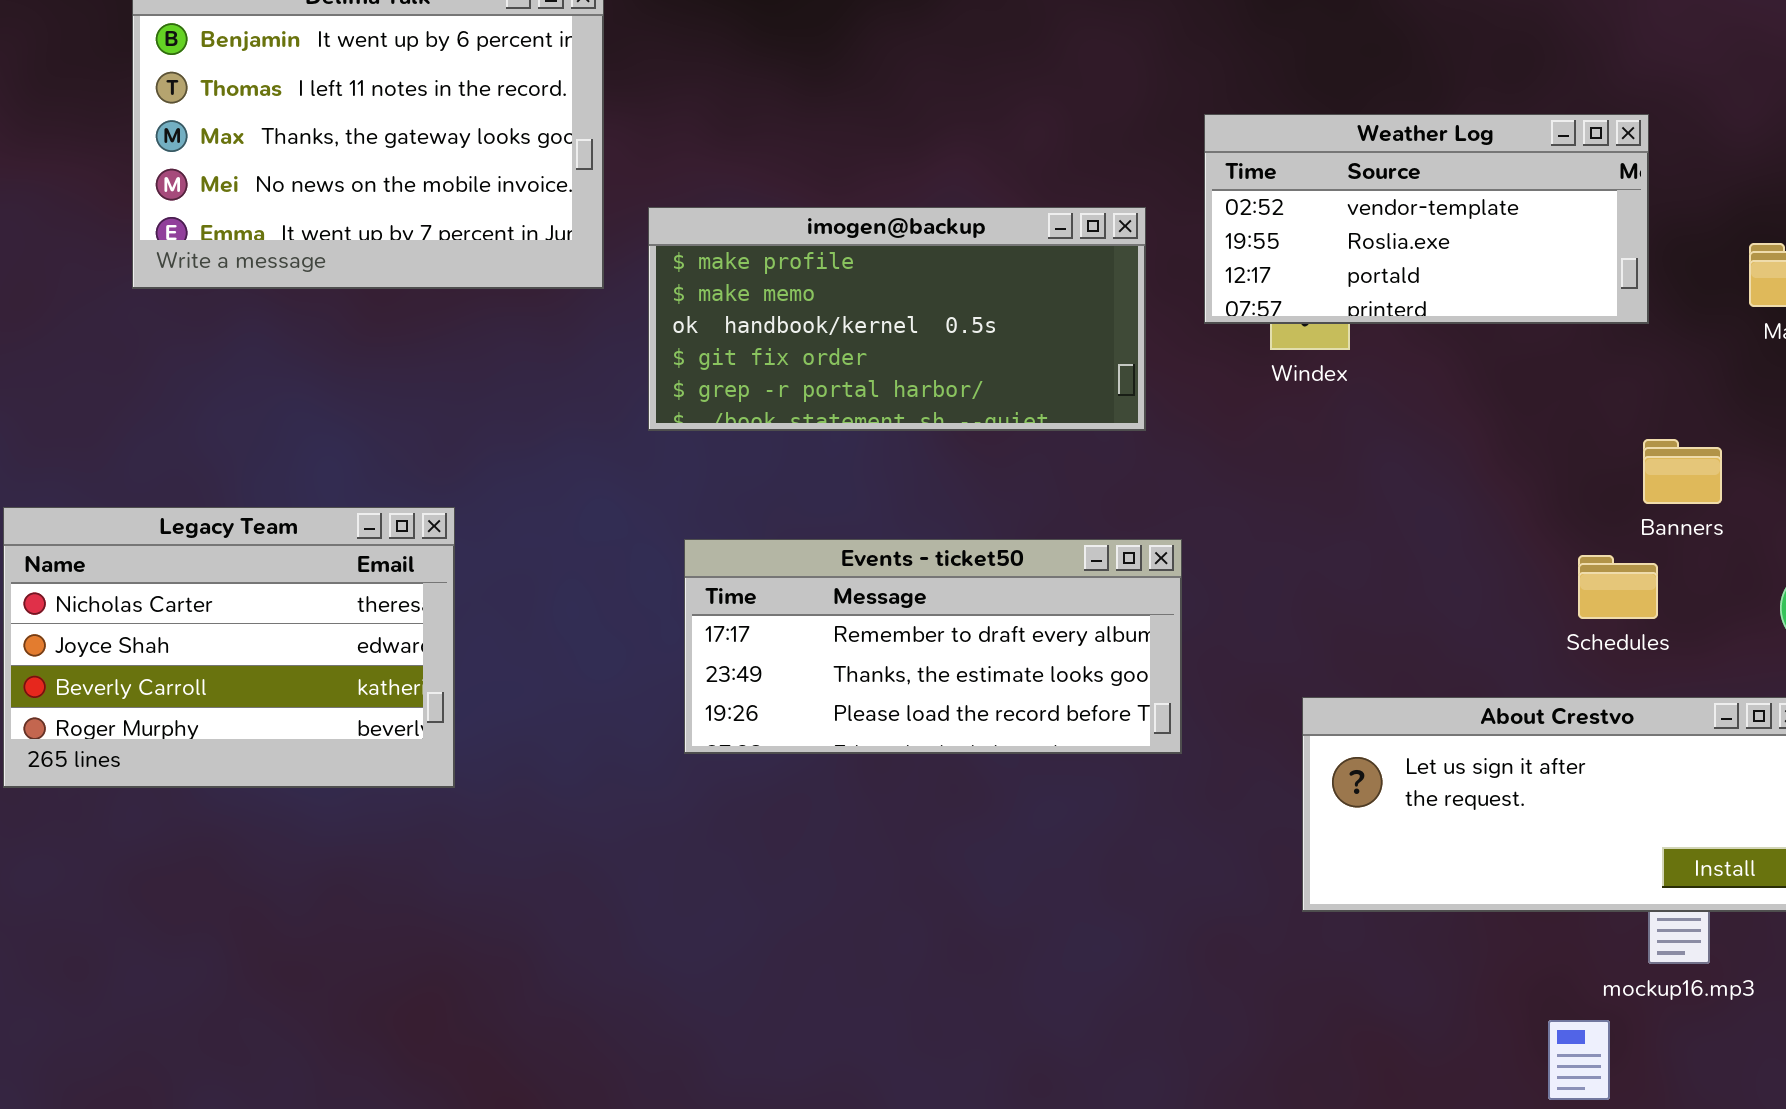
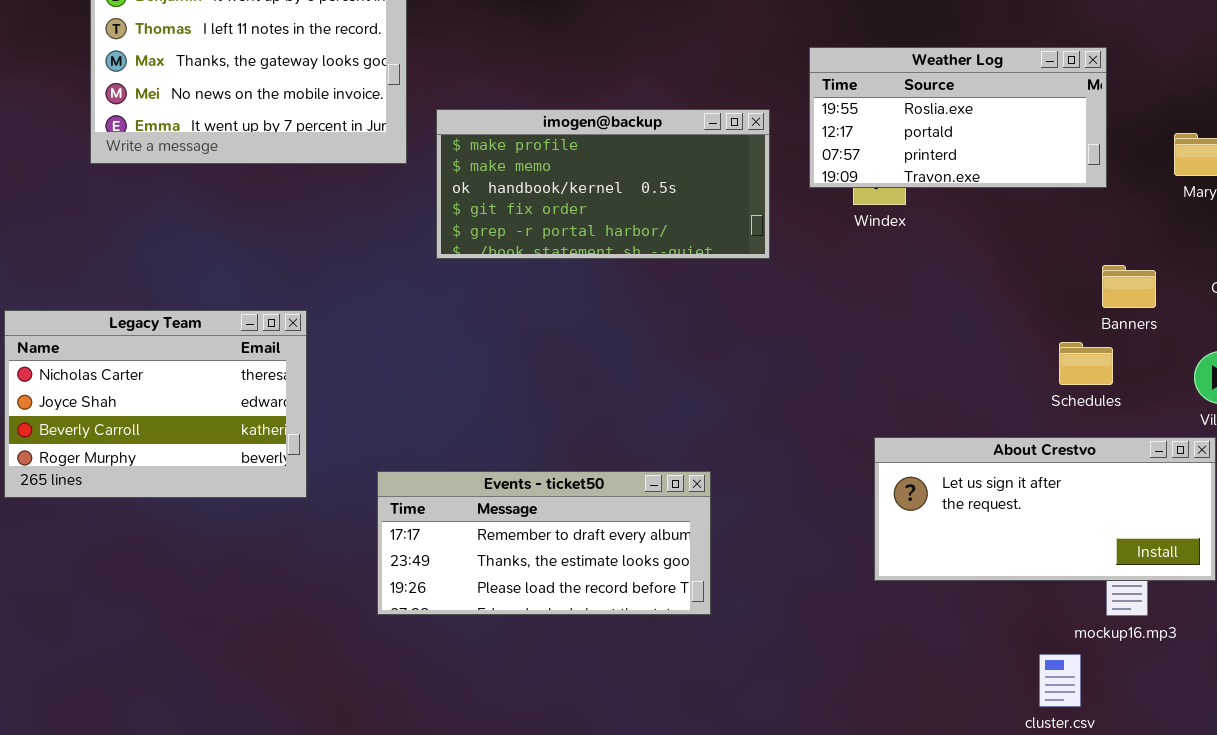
Weather Log: [1204,114,1649,324] -> [809,47,1107,188], scrolled down 1 row
Events - ticket50: [684,539,1182,754] -> [377,471,711,615], moved

